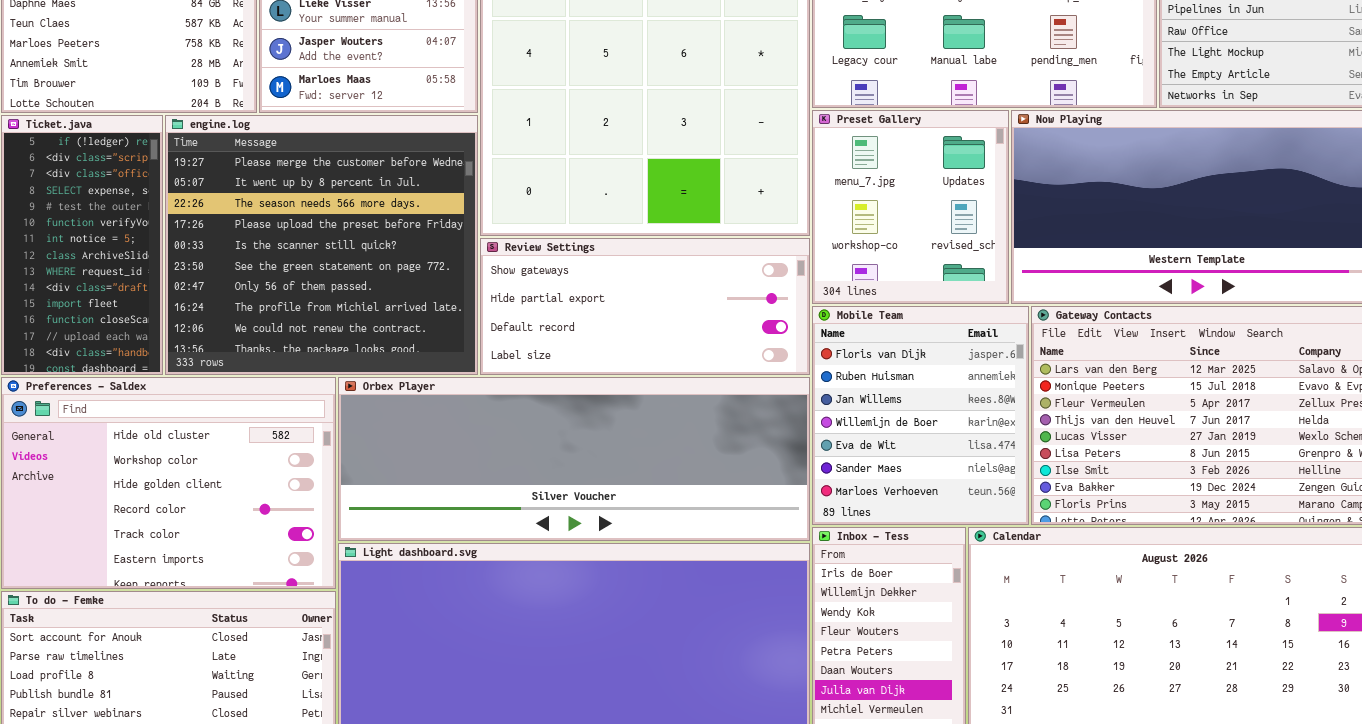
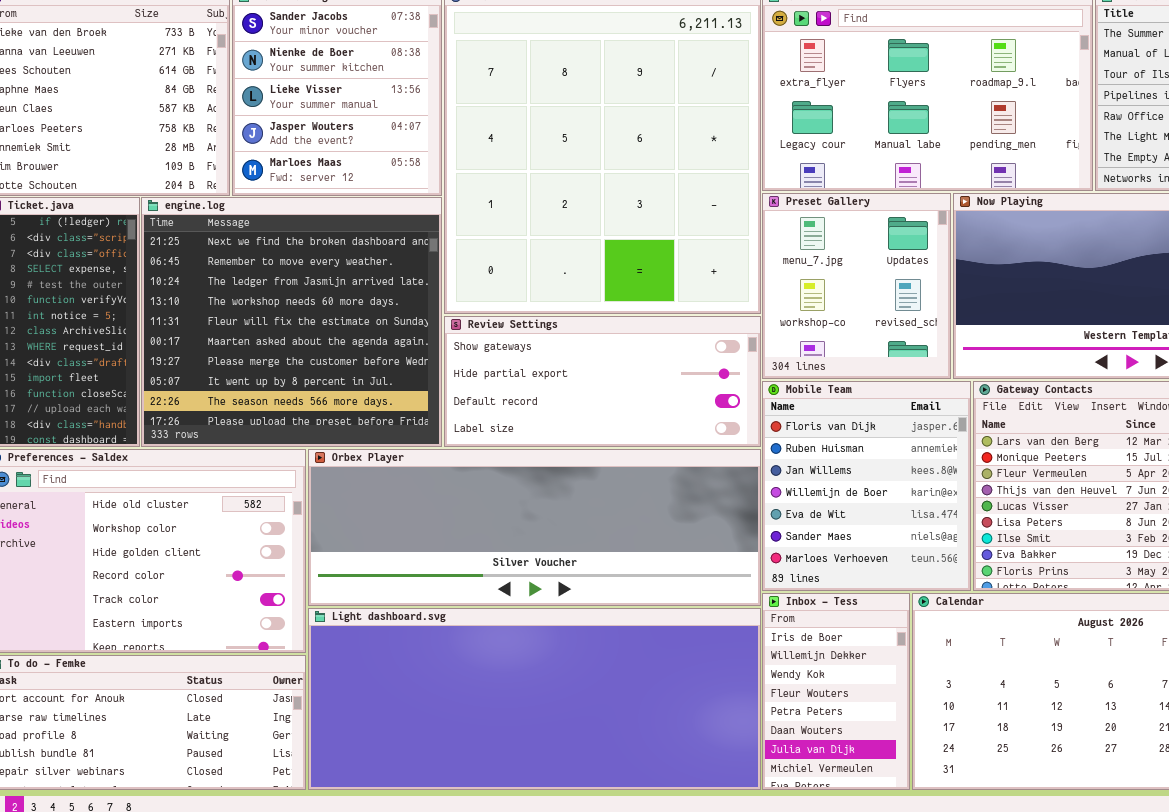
engine.log: [165,115,478,375] -> [141,197,442,447], scrolled up 6 rows

